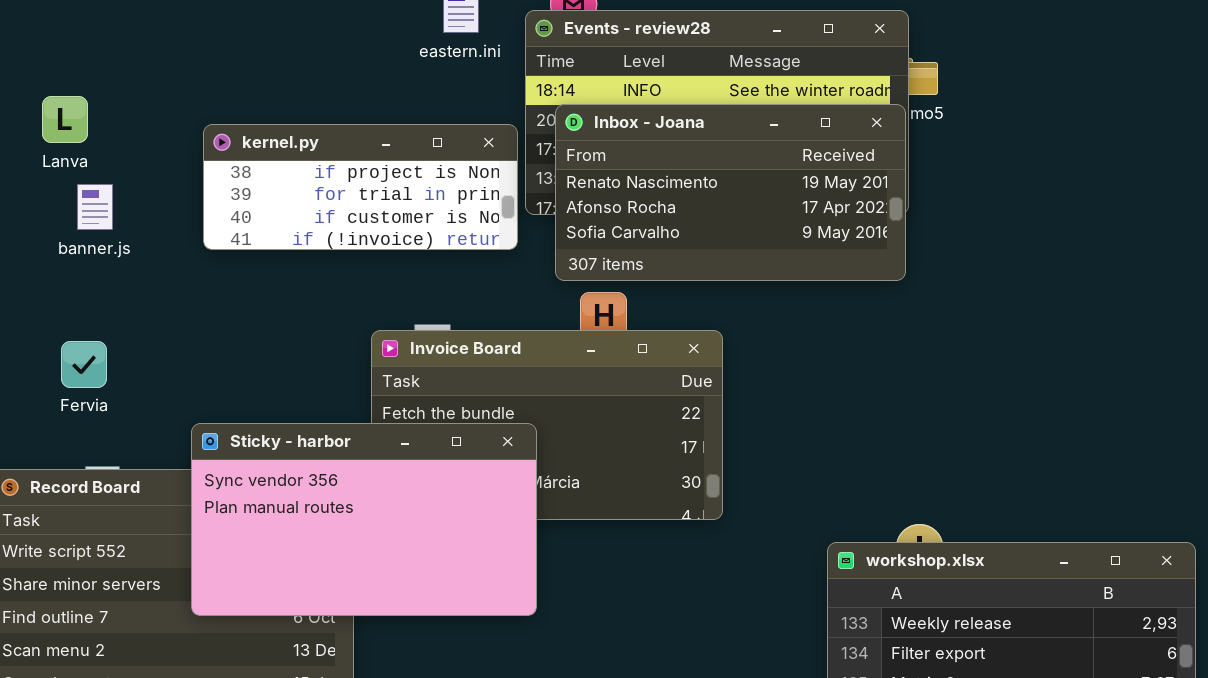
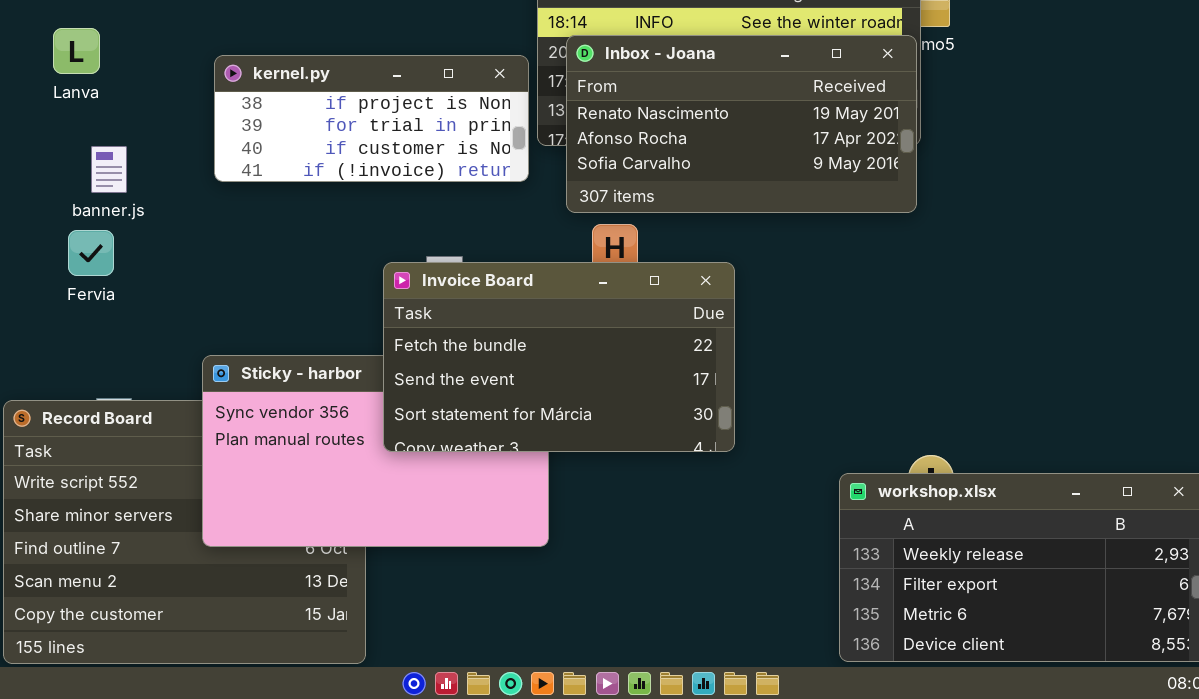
banner.js: [77,184,113,230] -> [91,146,127,193], moved
Invoice Board: [371,330,723,520] -> [383,262,735,452], raised
Fervia: [61,341,107,388] -> [68,230,114,276], moved

